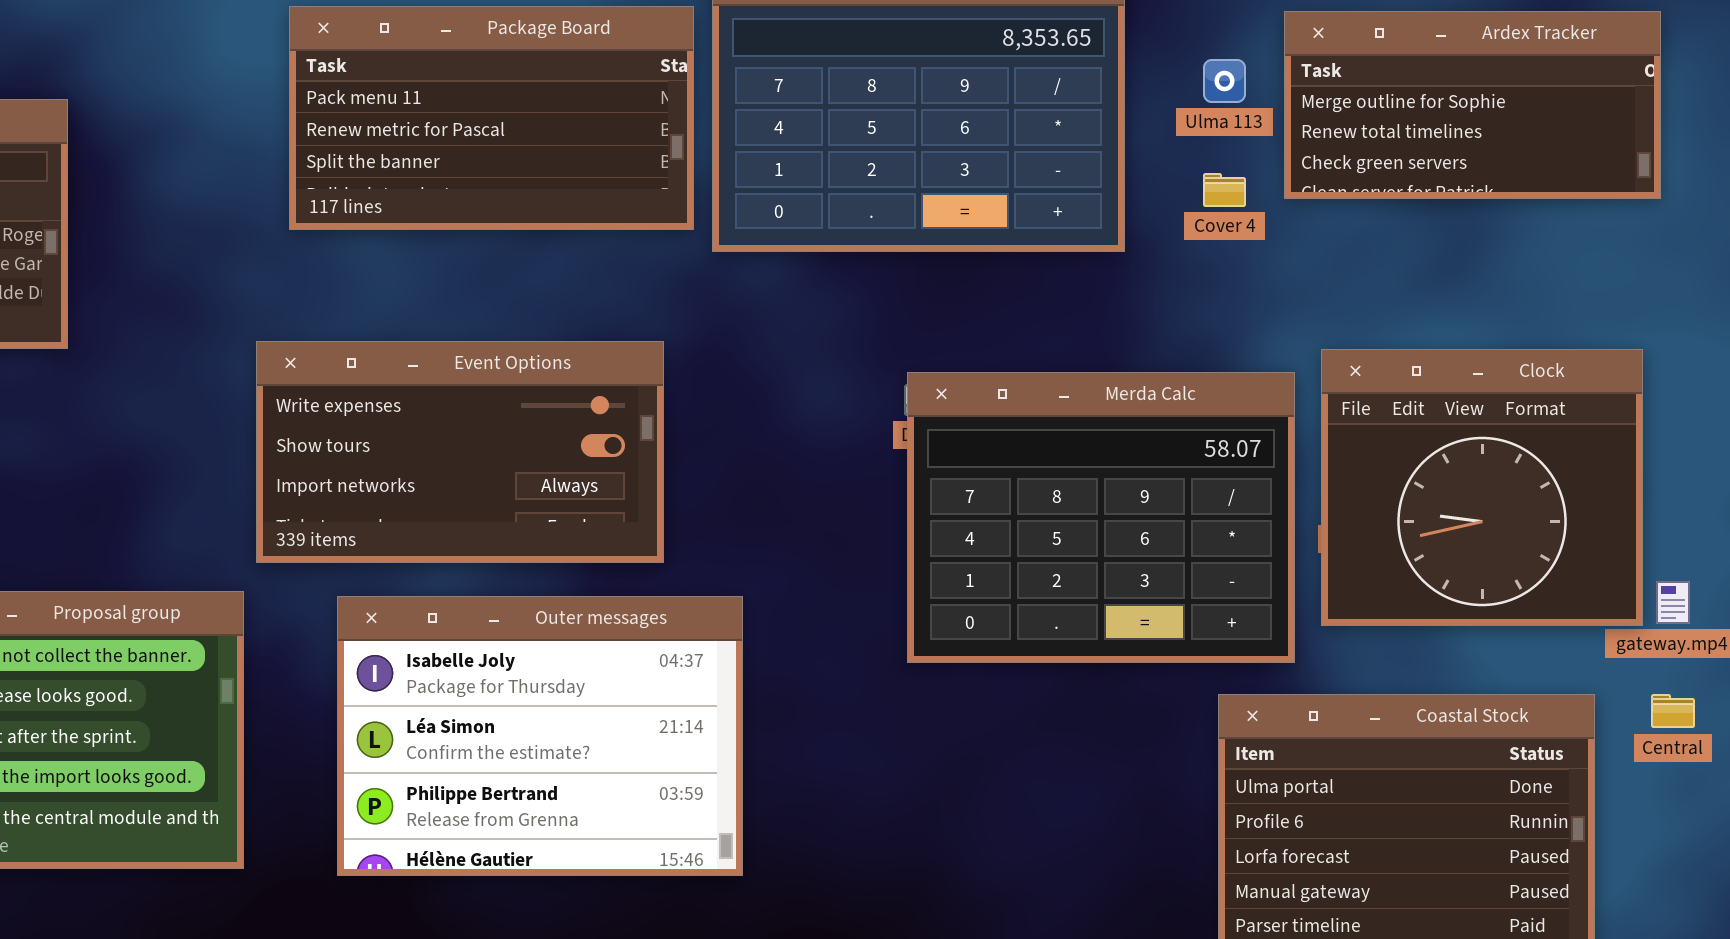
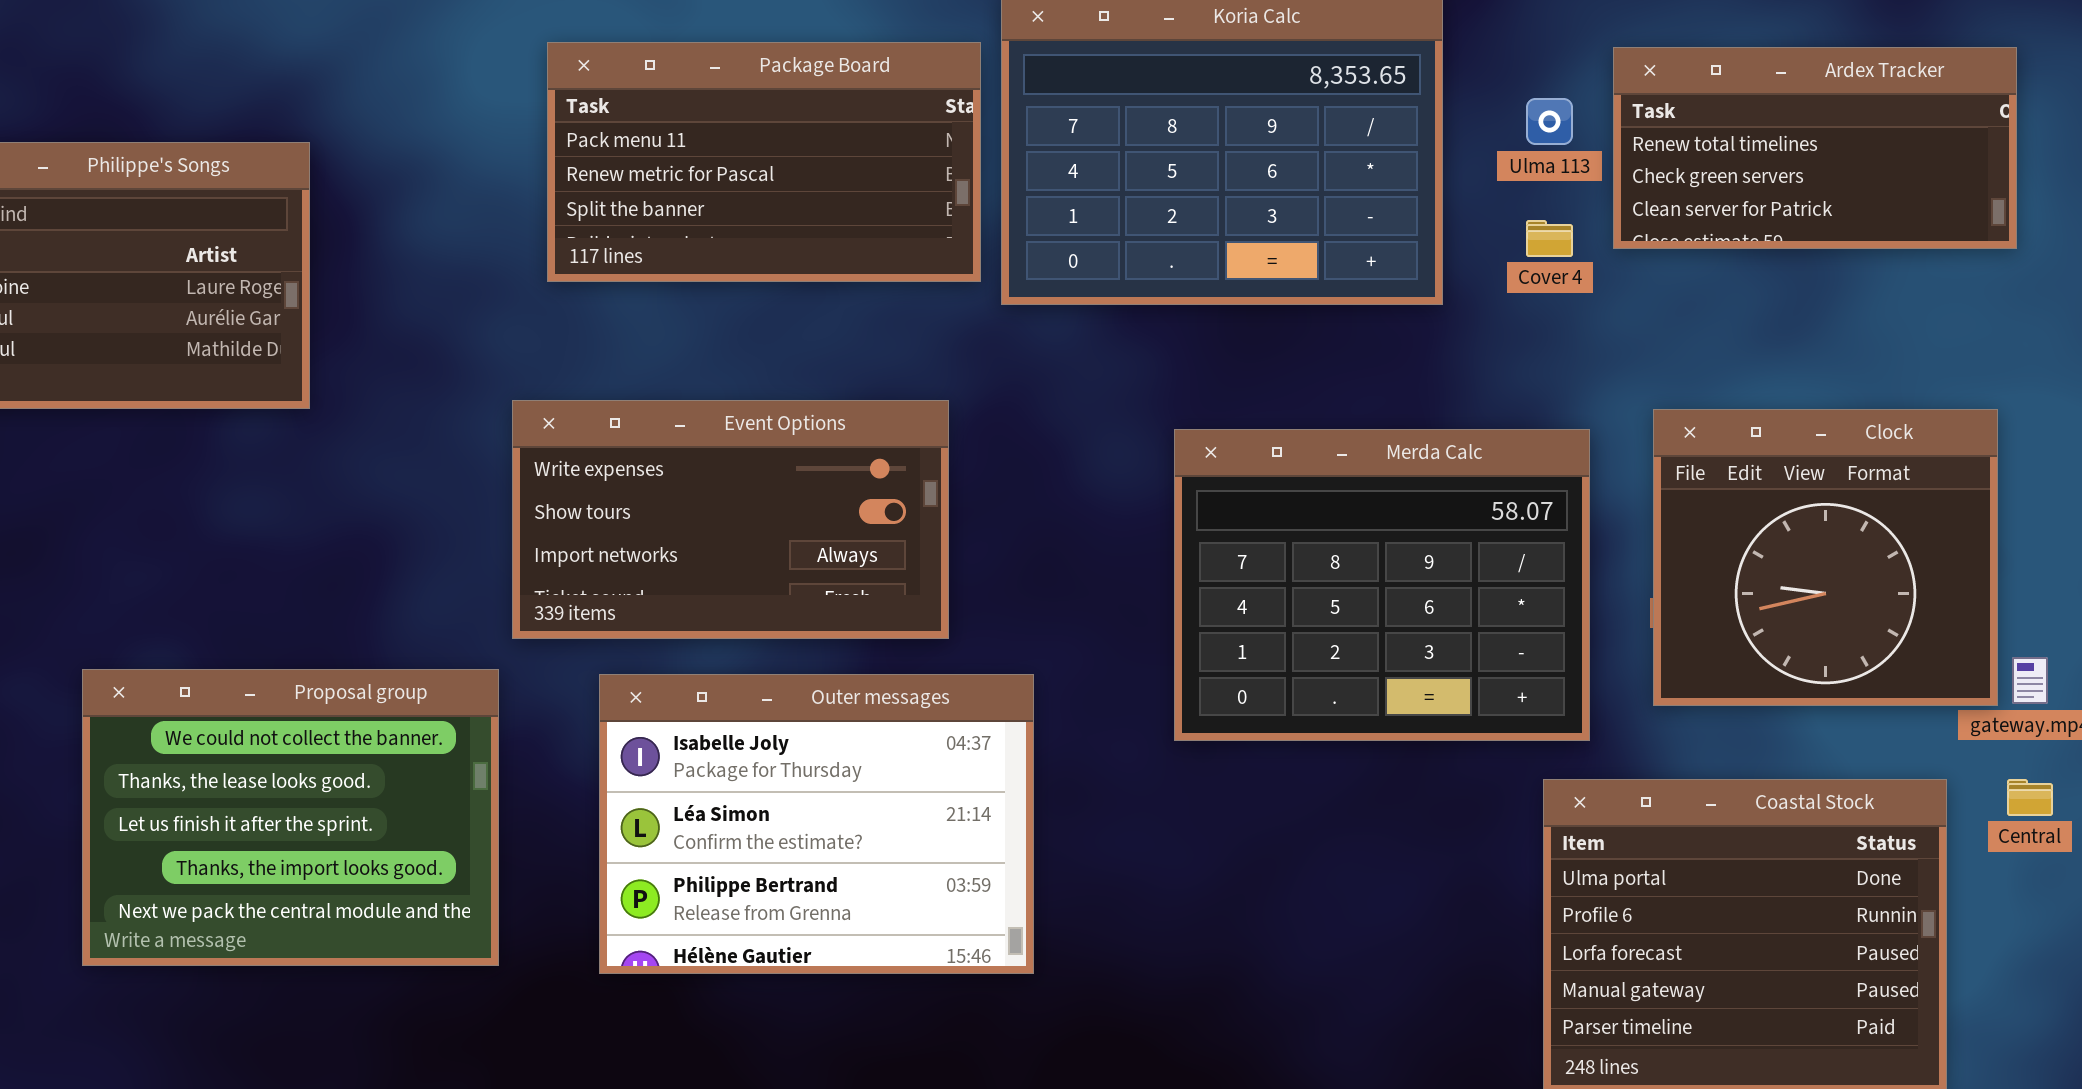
Ardex Tracker: [1284,11,1661,199] -> [1613,47,2017,249], scrolled down 1 row
Merda Calc: [907,372,1295,663] -> [1174,429,1590,741], moved

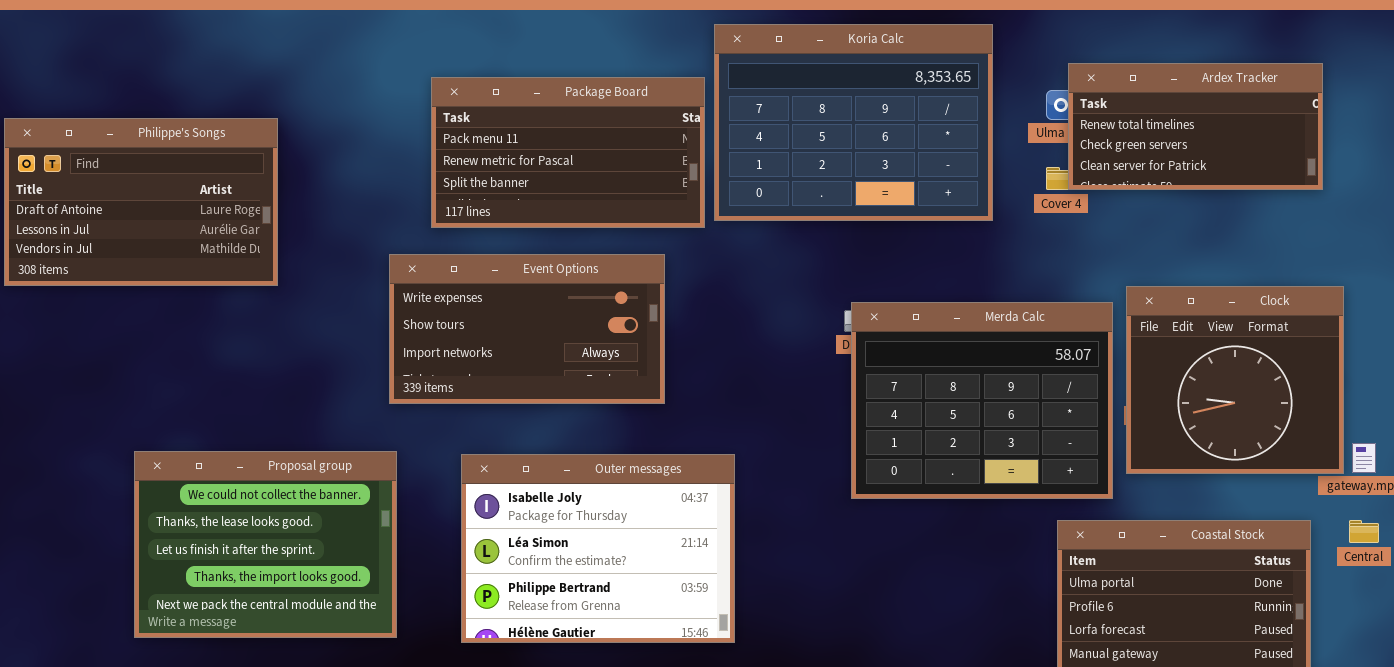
Package Board: [547,42,981,282] -> [431,77,705,228], moved
Ardex Tracker: [1613,47,2017,249] -> [1068,63,1323,190], moved
Event Options: [512,400,949,639] -> [389,254,665,404], moved
Merda Calc: [1174,429,1590,741] -> [851,302,1113,499], moved

